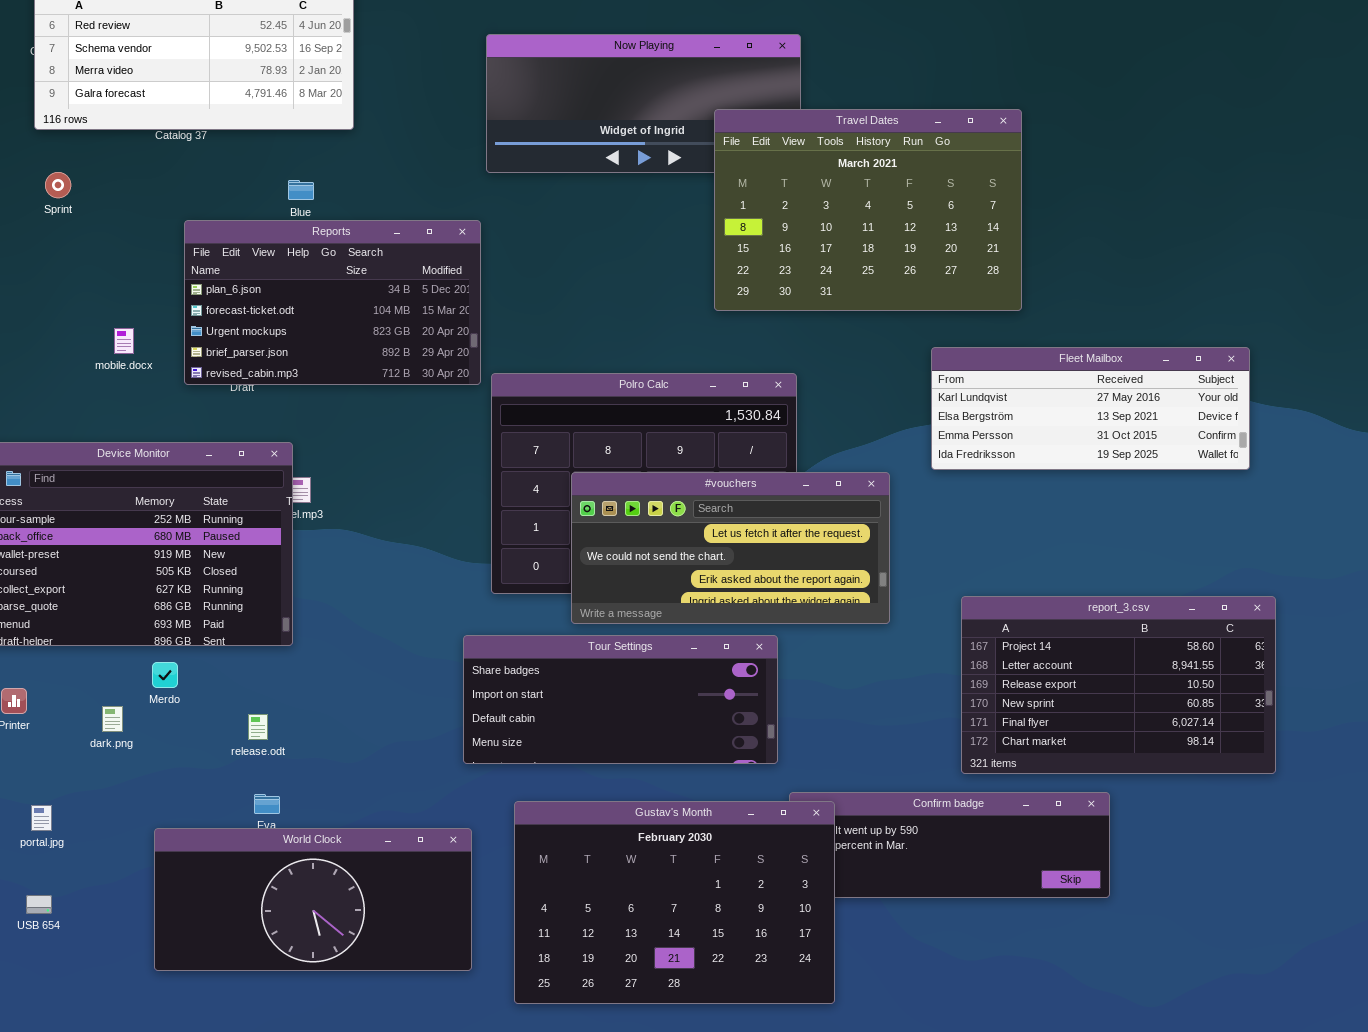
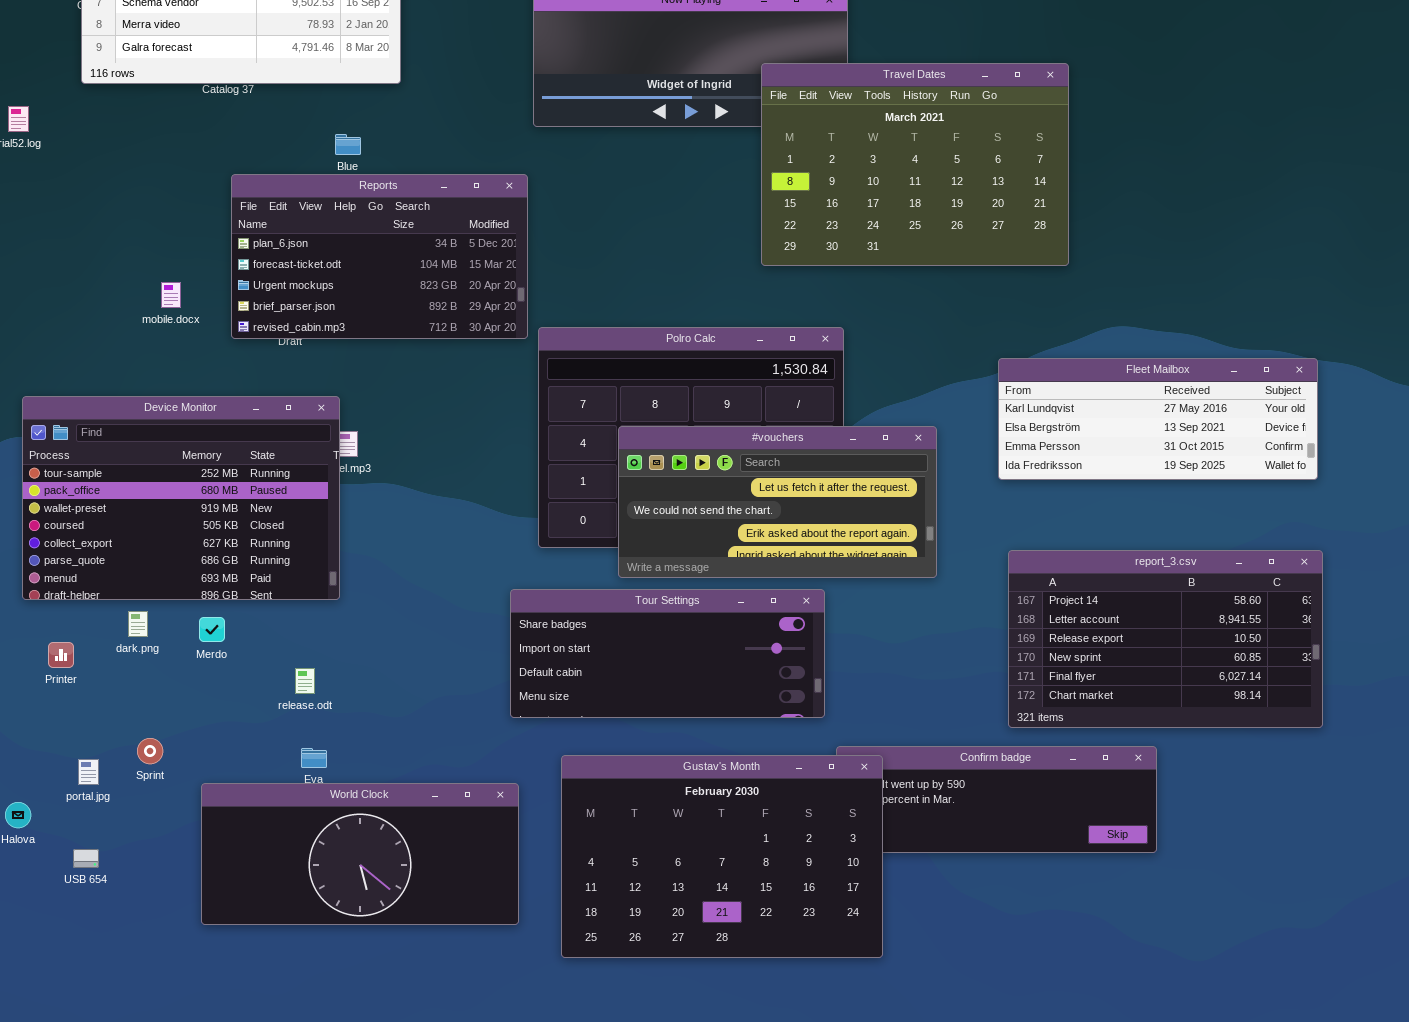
Sprint: [45,172,71,198] -> [137,738,163,764], moved
Fleet Mailbox: [931,347,1250,470] -> [998,358,1318,480], moved
dark.png: [102,706,123,732] -> [128,611,148,637], moved

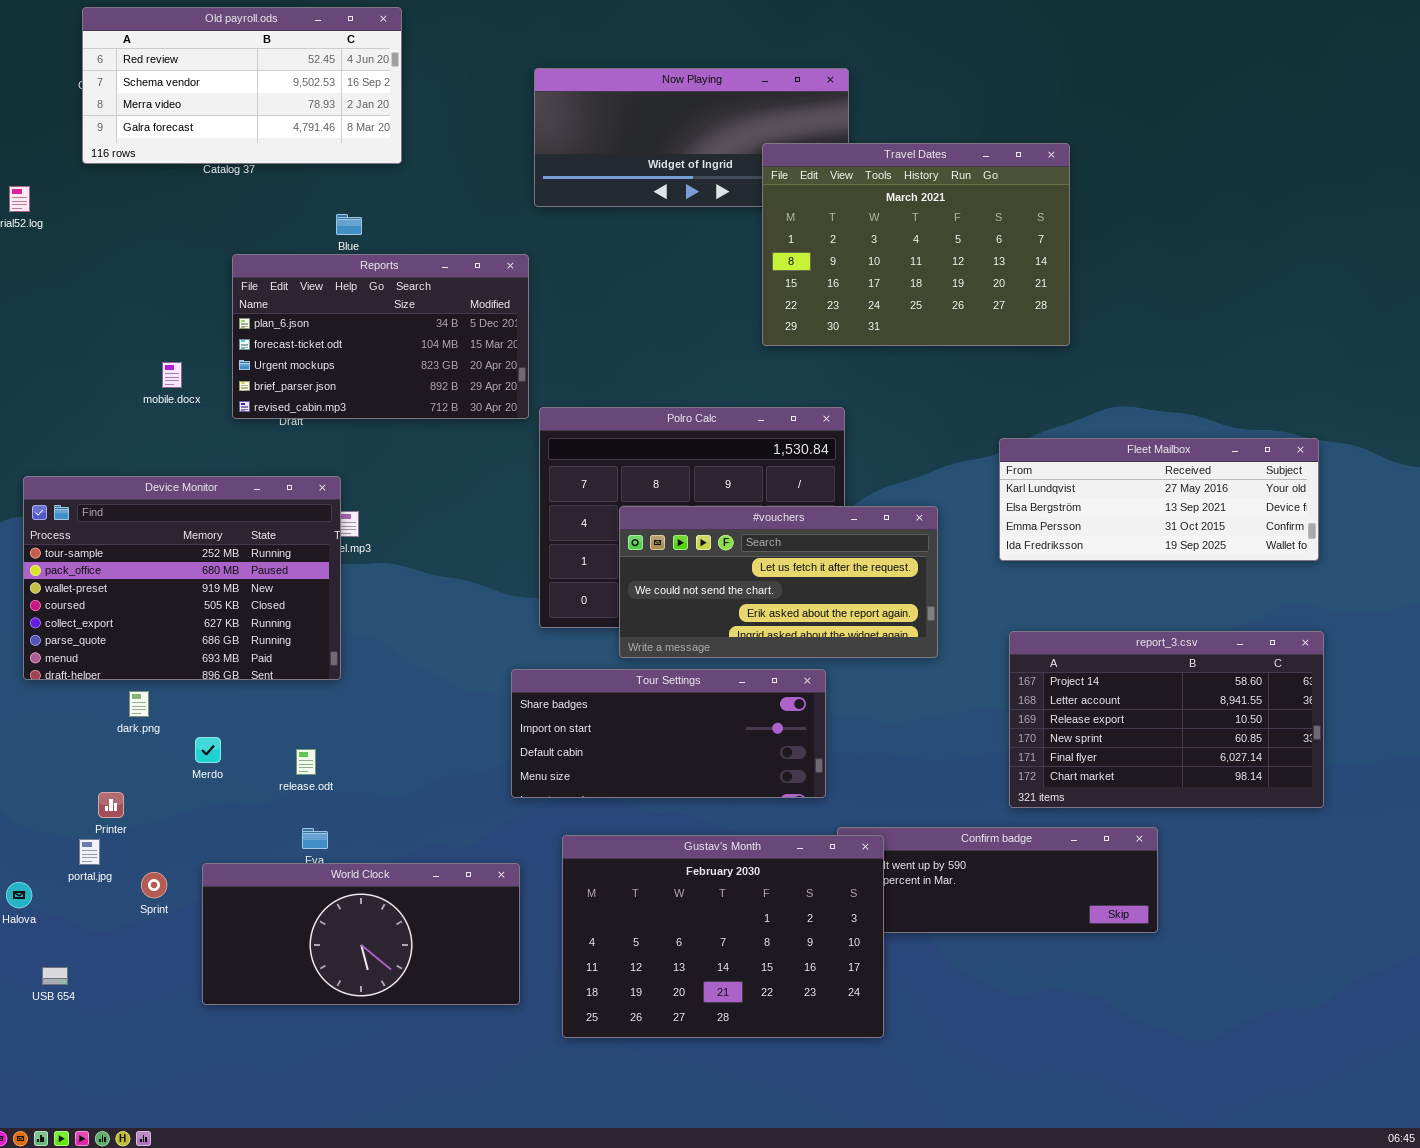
Merdo: [199,617,225,642] -> [195,737,221,763], moved
Printer: [48,642,74,668] -> [98,792,124,818], moved
Sprint: [137,738,163,764] -> [141,872,167,898], moved
USB 654: [73,849,99,868] -> [42,967,68,985], moved

